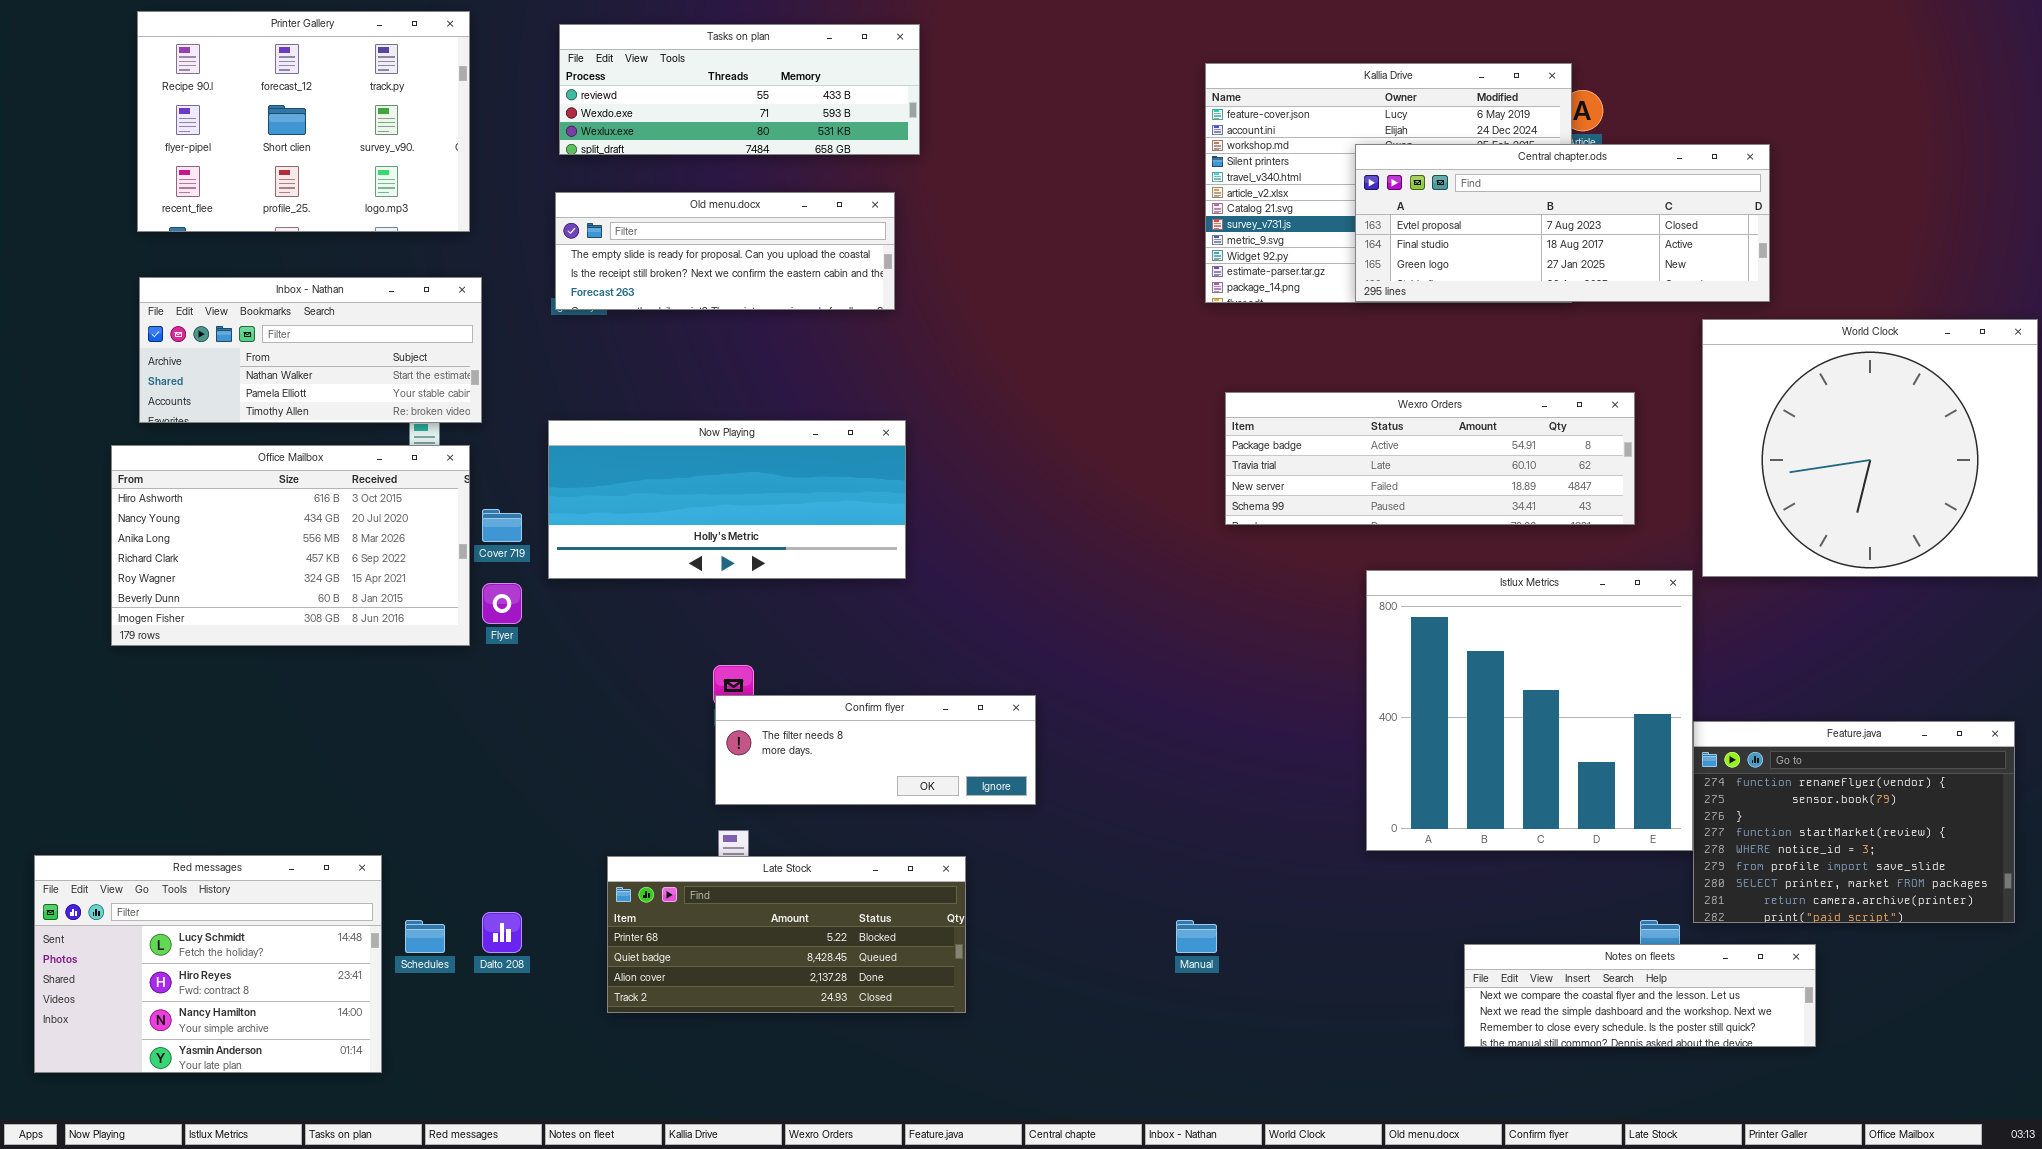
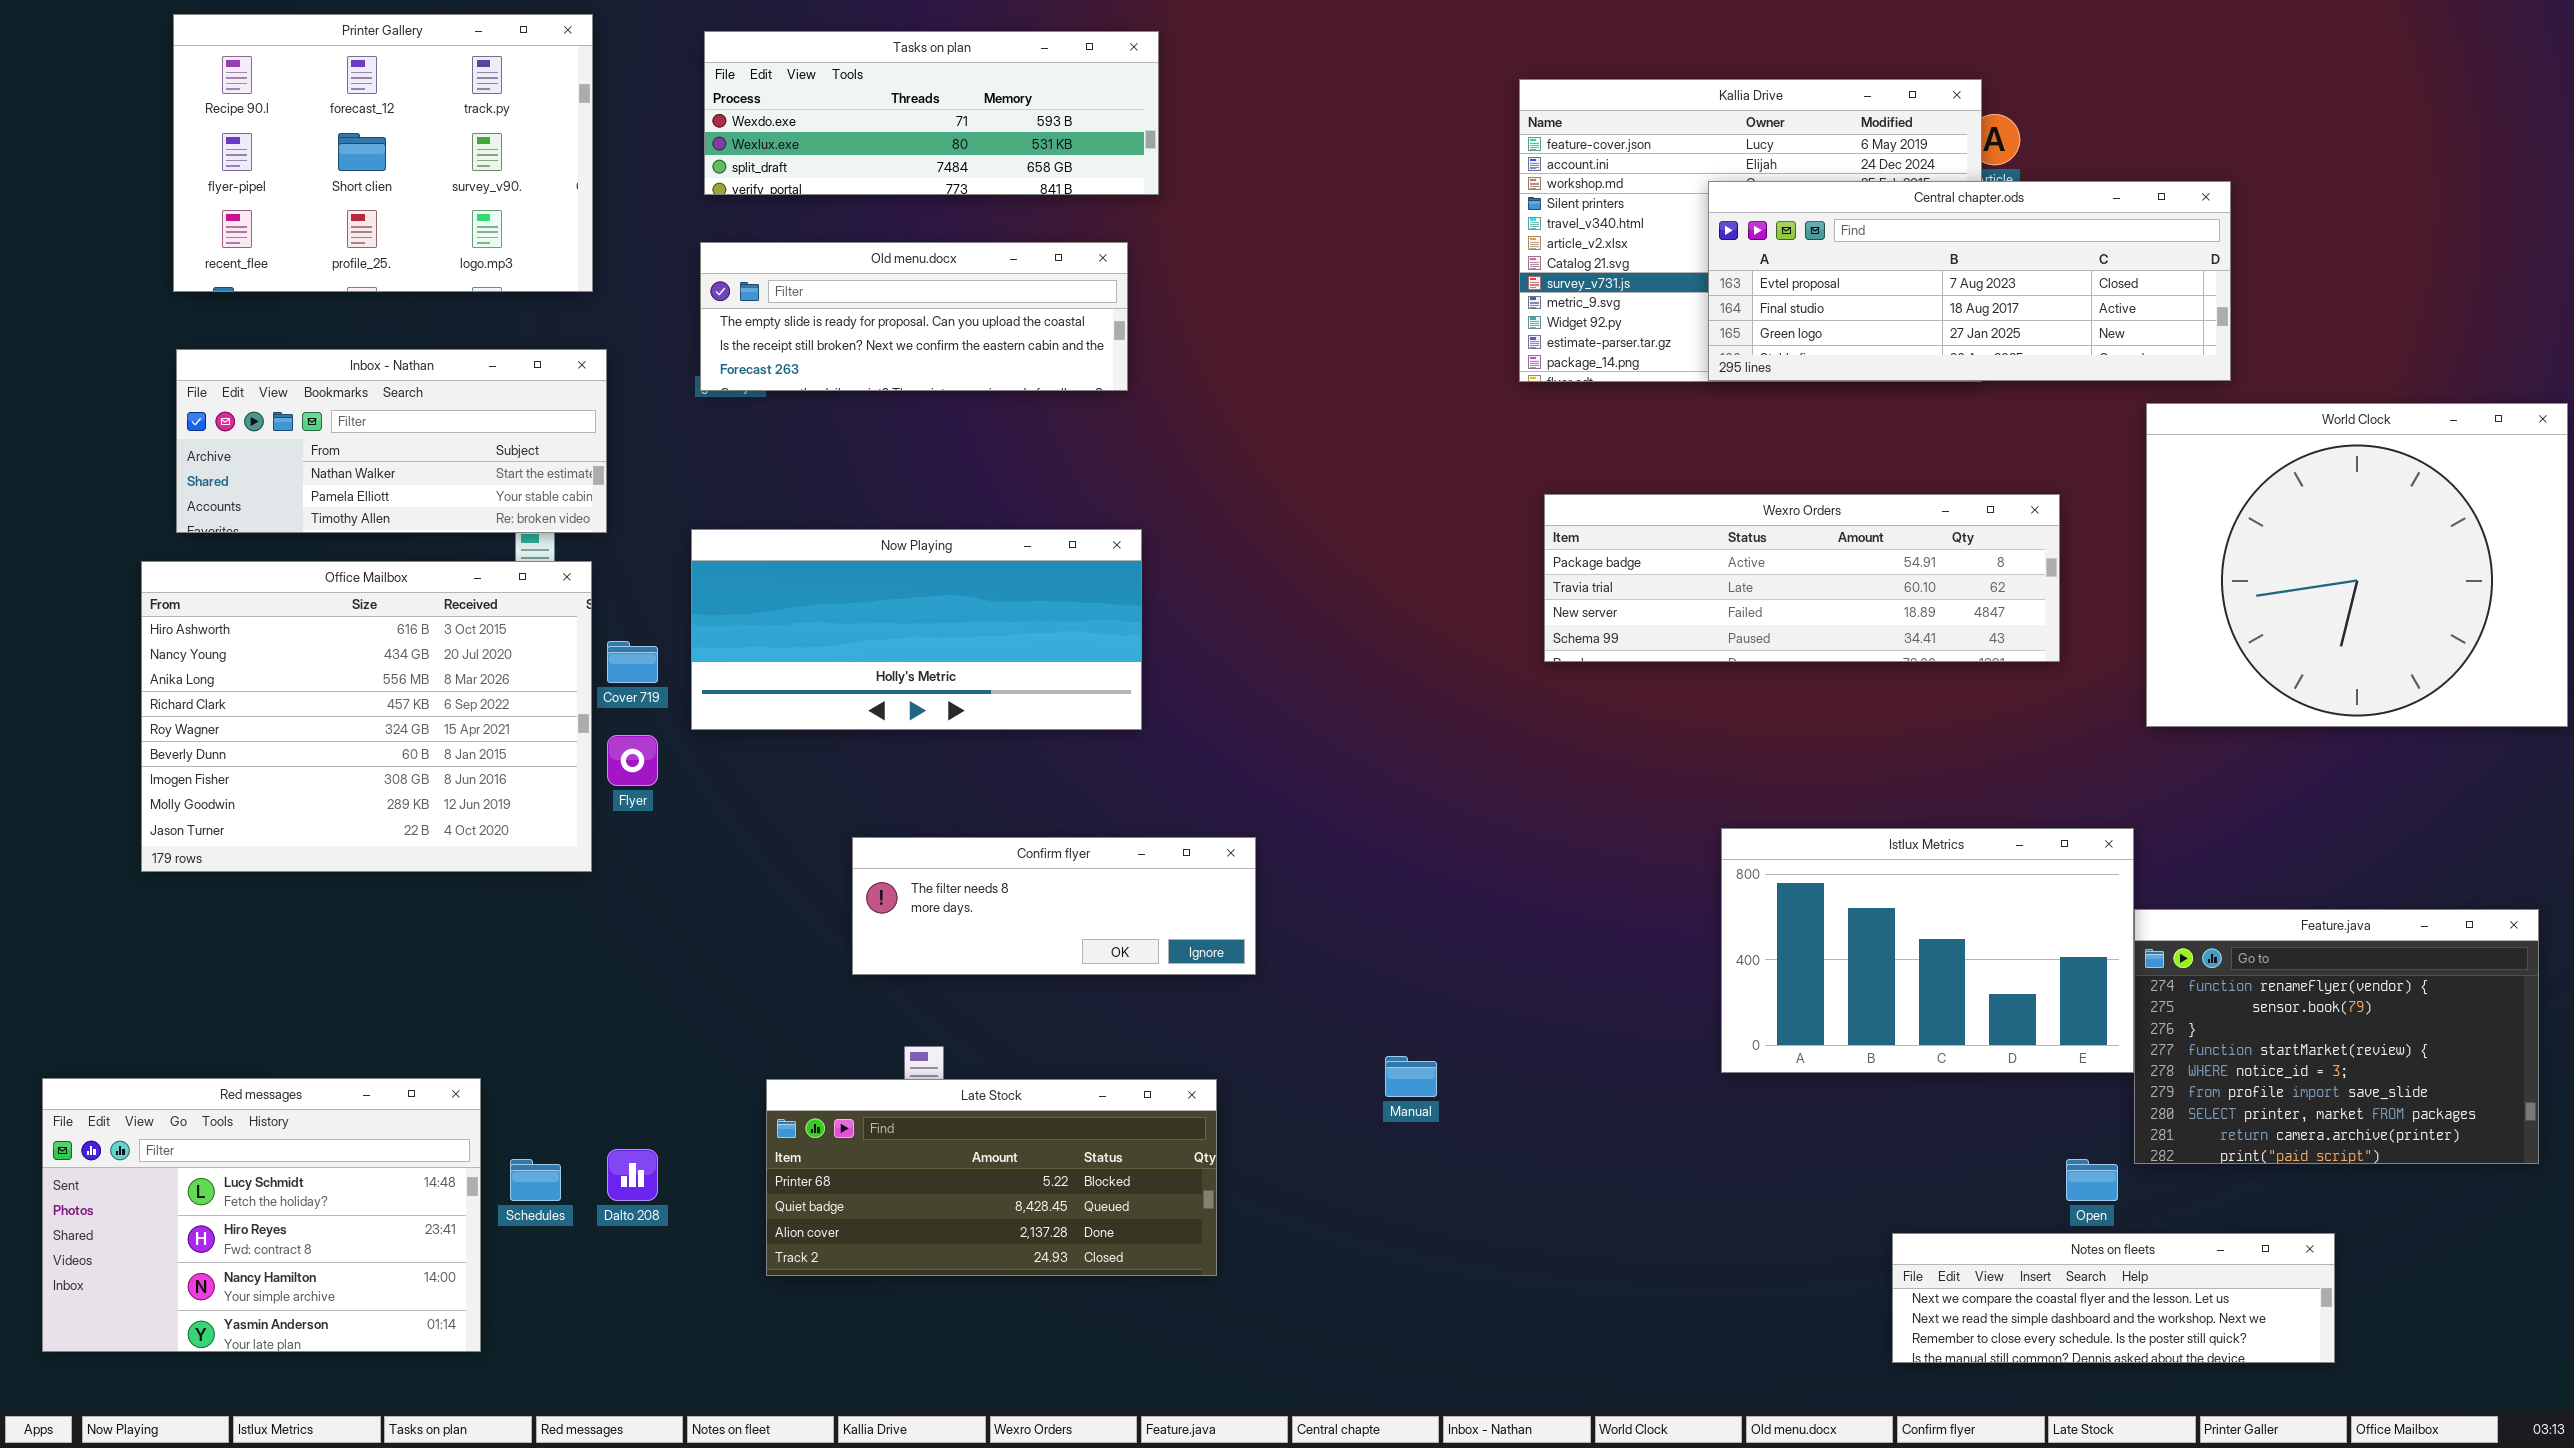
Tasks on plan: [559,24,920,155] -> [704,31,1159,195], scrolled down 1 row
Office Mailbox: [111,445,470,646] -> [141,561,592,872], resized
Istlux Metrics: [1366,570,1693,851] -> [1721,828,2134,1073], resized
Confirm flyer: [715,695,1036,805] -> [852,837,1256,975], moved
Manual: [1176,920,1217,953] -> [1385,1056,1437,1097], moved
Notes on fleets: [1464,944,1816,1047] -> [1892,1233,2335,1363], moved

